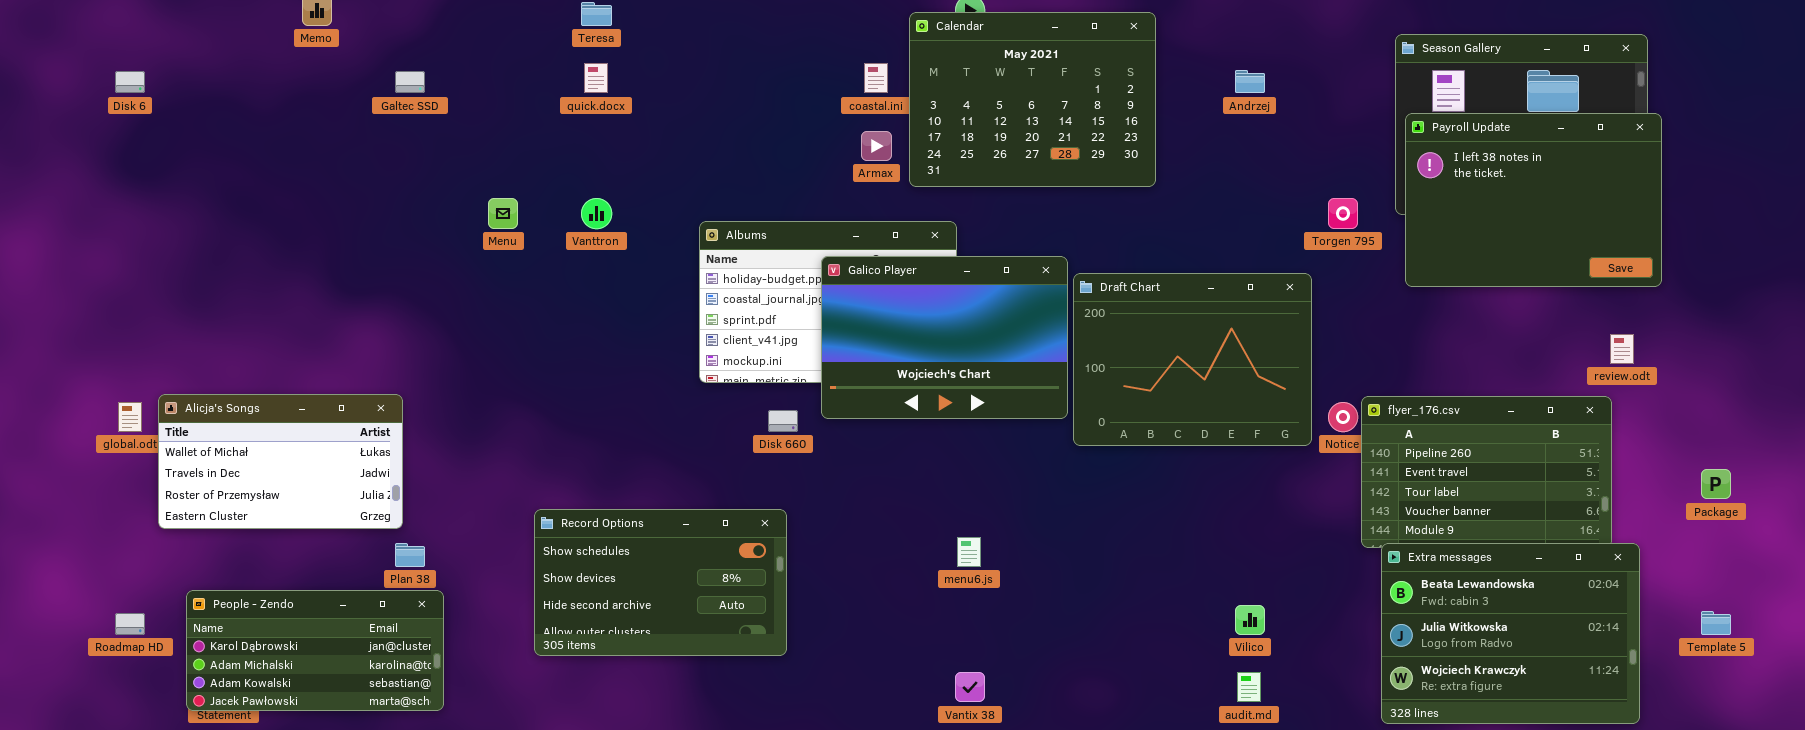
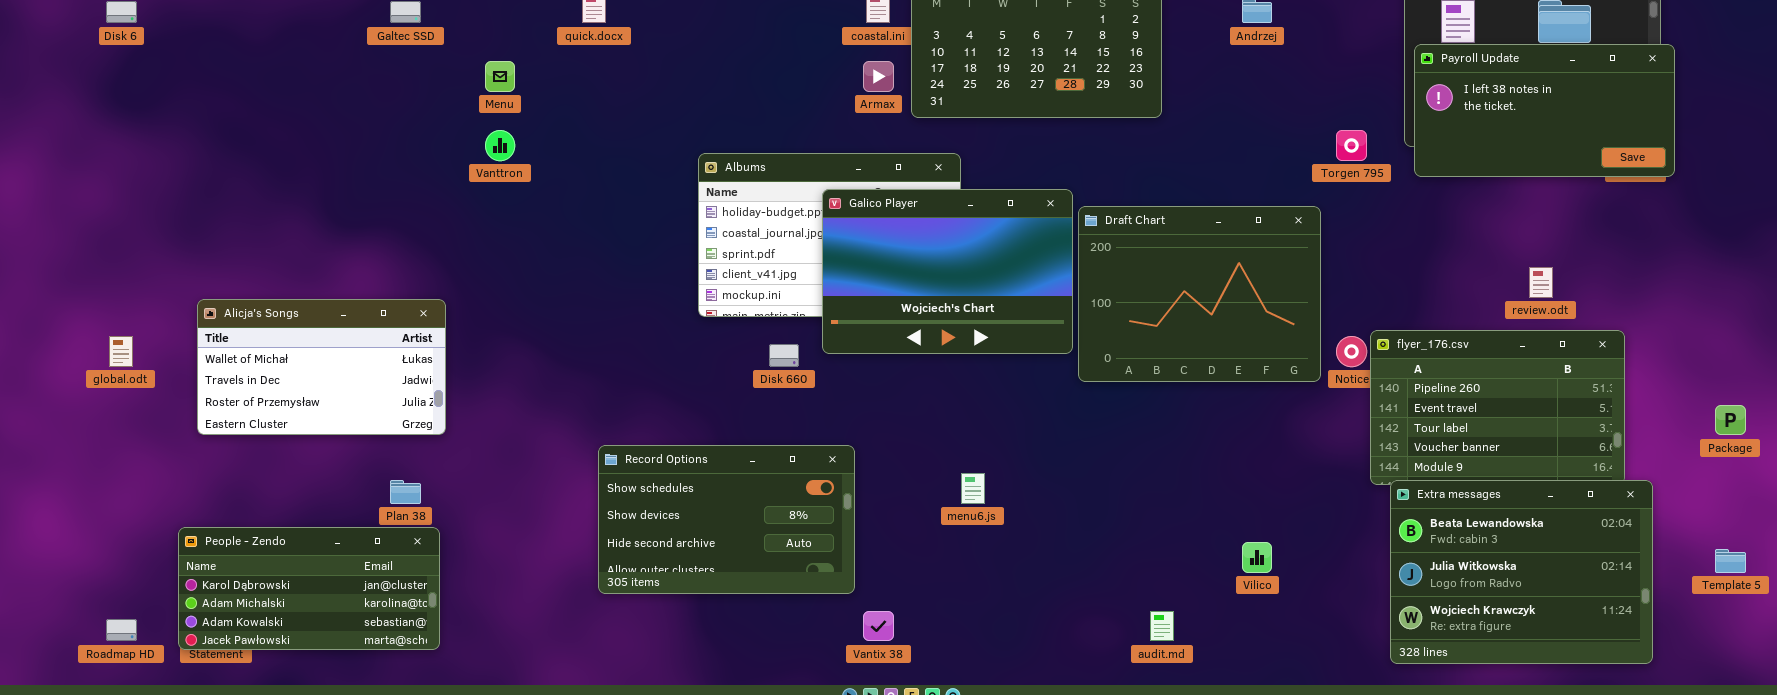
Payroll Update: [1405,113,1662,287] -> [1414,44,1675,177], resized
Menu: [488,198,518,229] -> [485,61,515,92], moved
Vanttron: [581,198,612,229] -> [485,130,515,161], moved
review.odt: [1610,334,1634,364] -> [1529,267,1553,298], moved
Alicja's Songs: [158,394,403,529] -> [197,299,446,435], moved
Record Options: [534,509,787,656] -> [598,445,855,594], moved
Roadmap HD: [115,613,145,635] -> [106,619,137,641], moved
Vantix 38: [955,672,985,702] -> [863,611,894,641], moved
audit.md: [1237,672,1261,702] -> [1150,611,1174,641], moved

